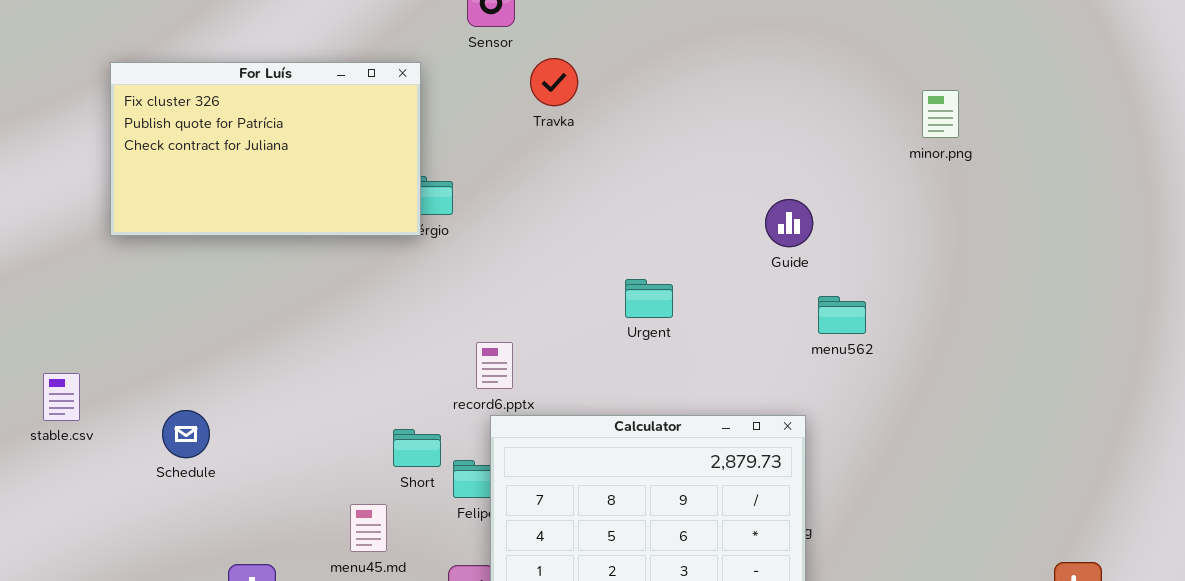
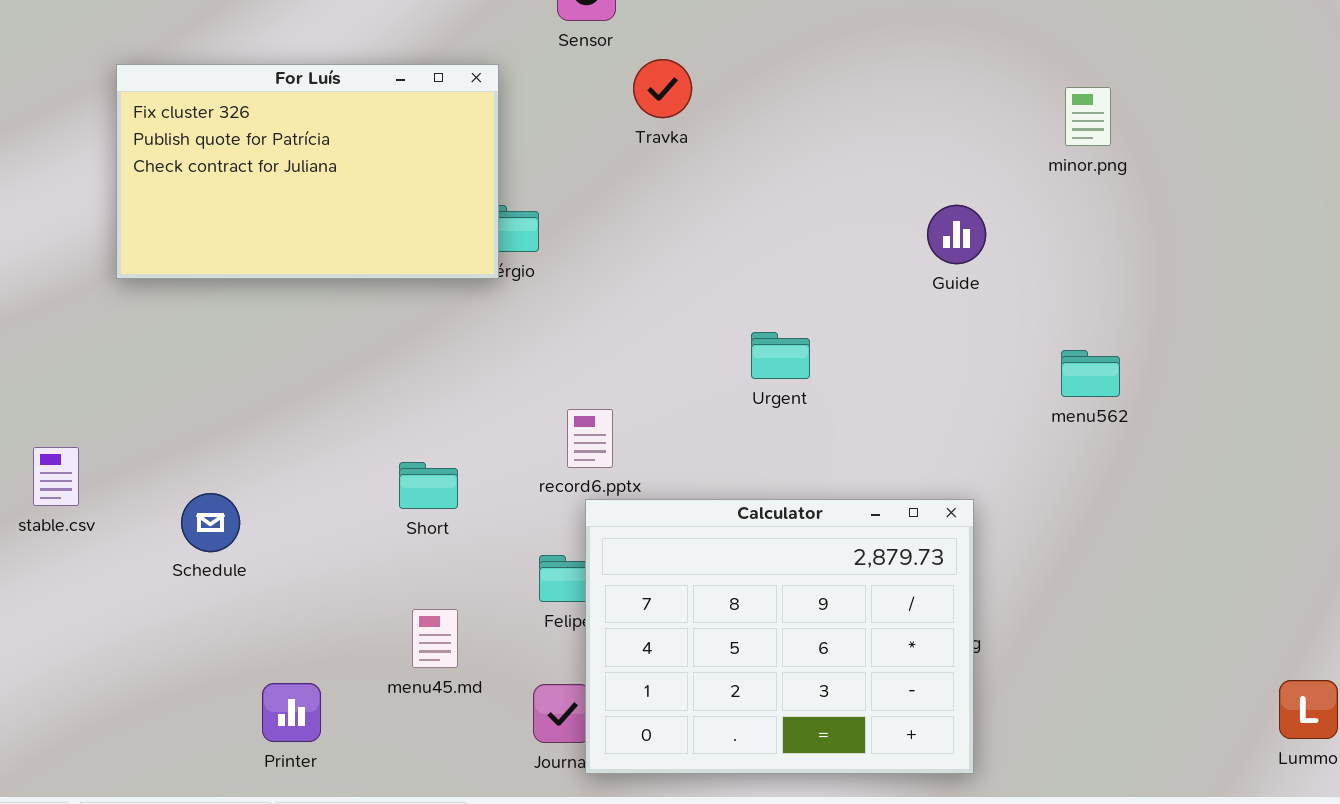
minor.png: [922,90,959,138] -> [1065,87,1111,146], moved
Guide: [765,199,813,247] -> [927,205,986,264], moved
menu562: [818,296,866,334] -> [1061,350,1120,397], moved
Short: [393,429,441,467] -> [399,462,458,509], moved

